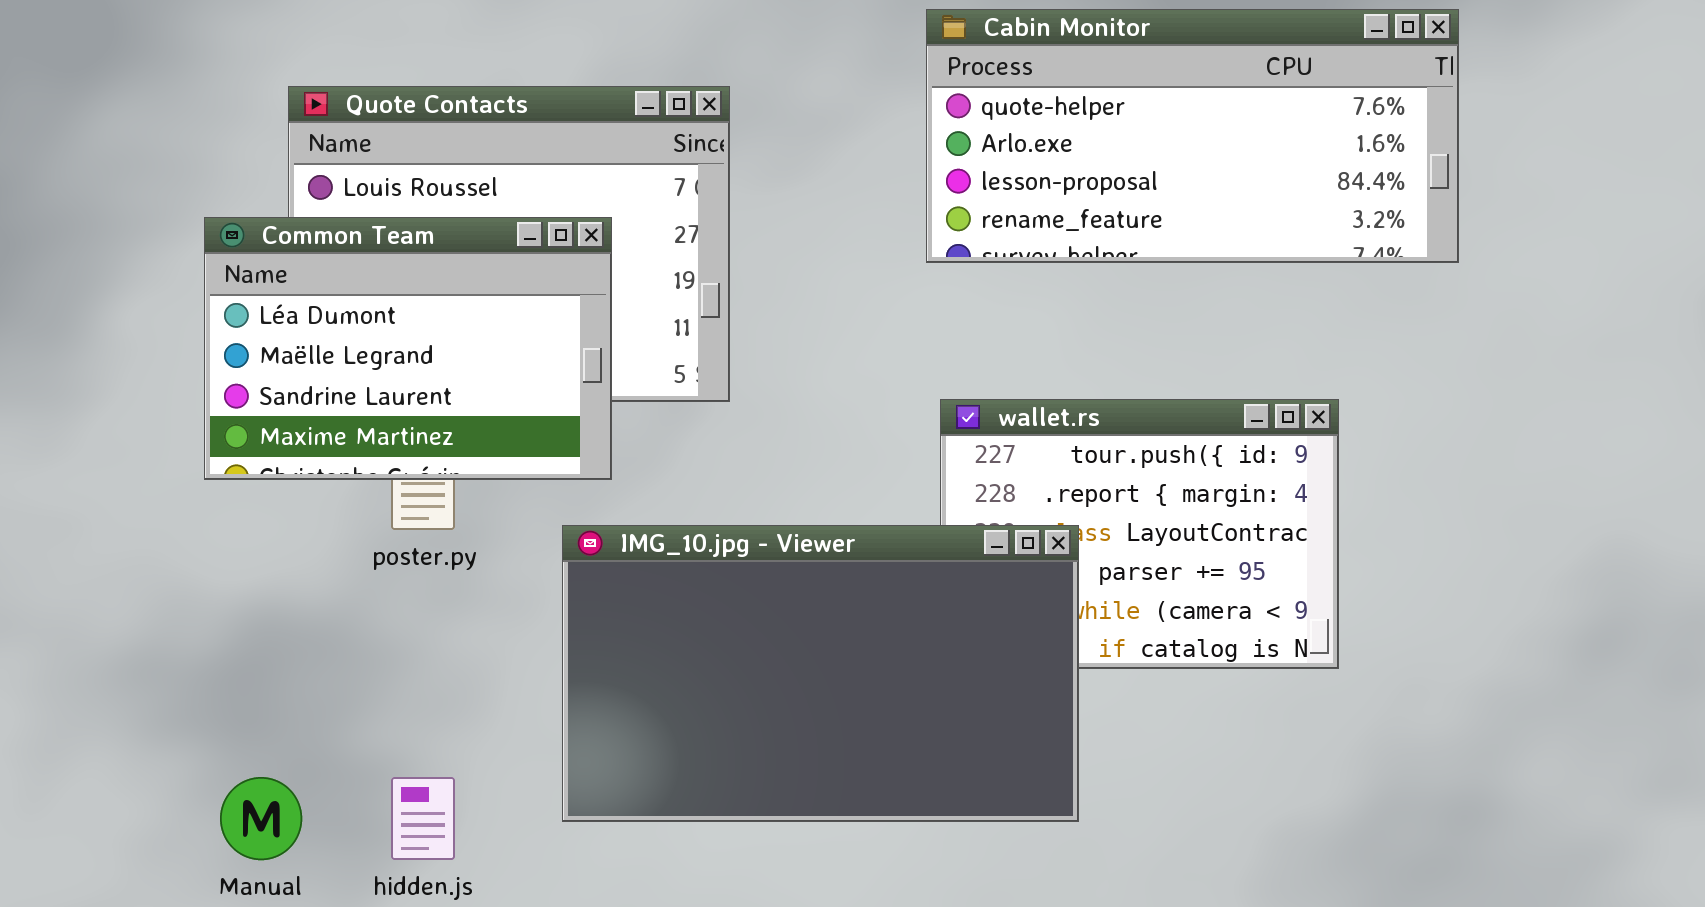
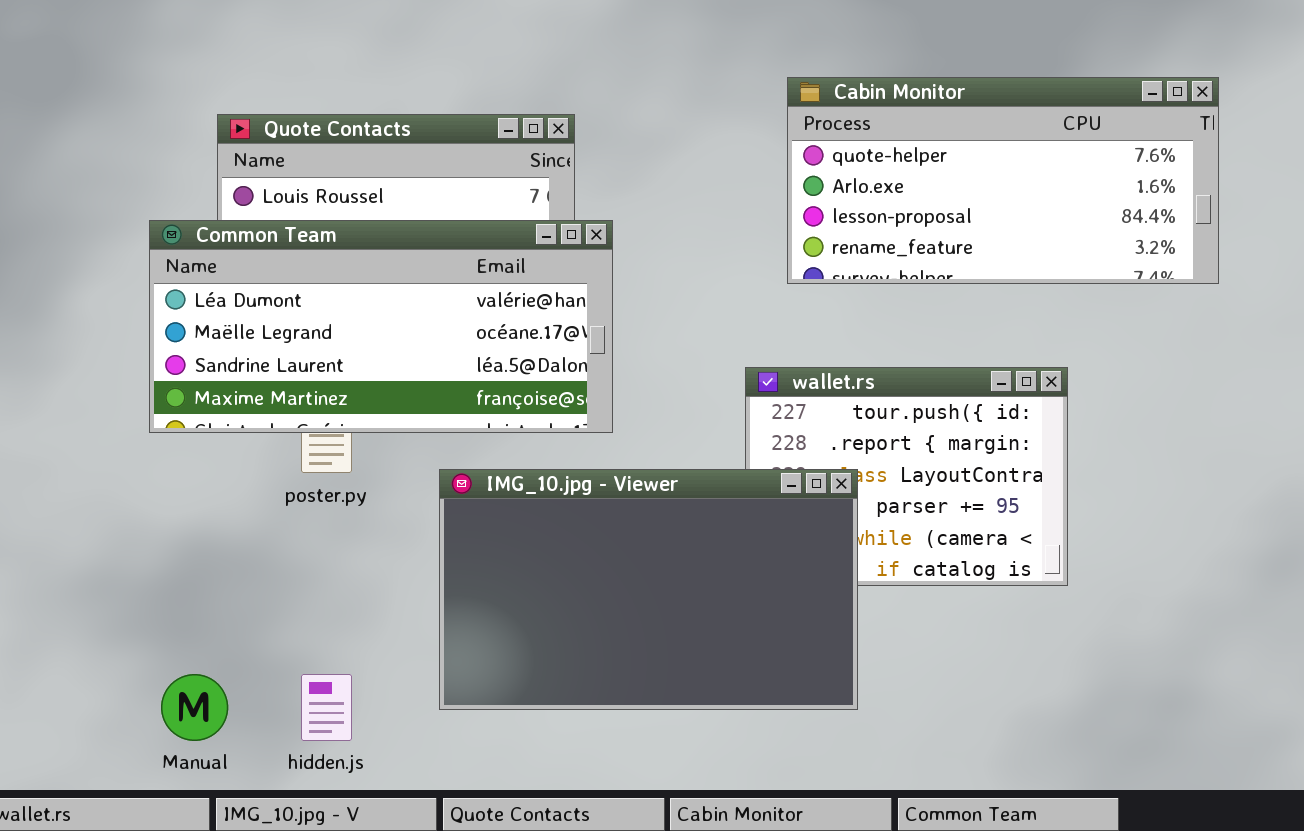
Cabin Monitor: [926,9,1459,263] -> [787,77,1219,284], moved
Common Team: [204,217,612,480] -> [149,220,613,433], resized

